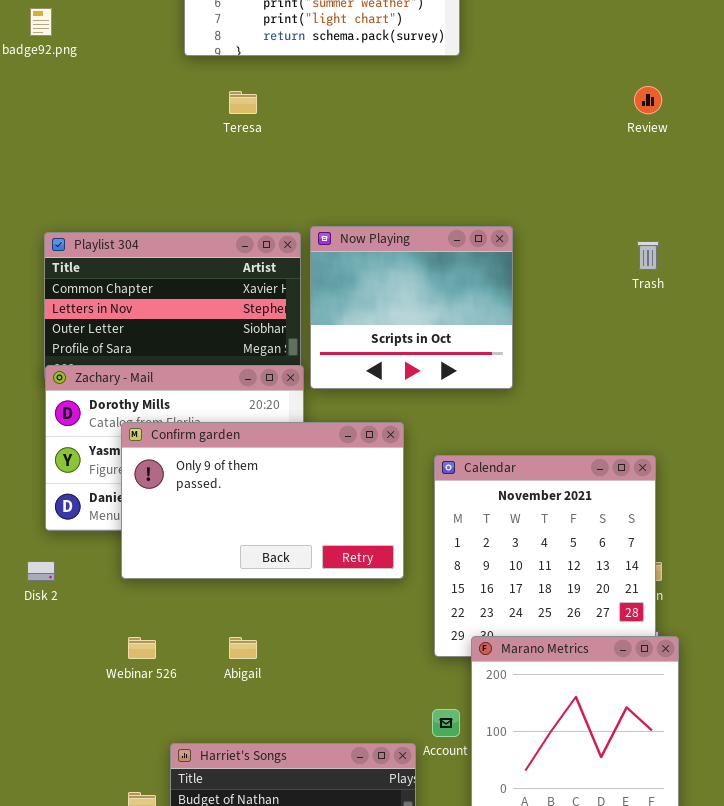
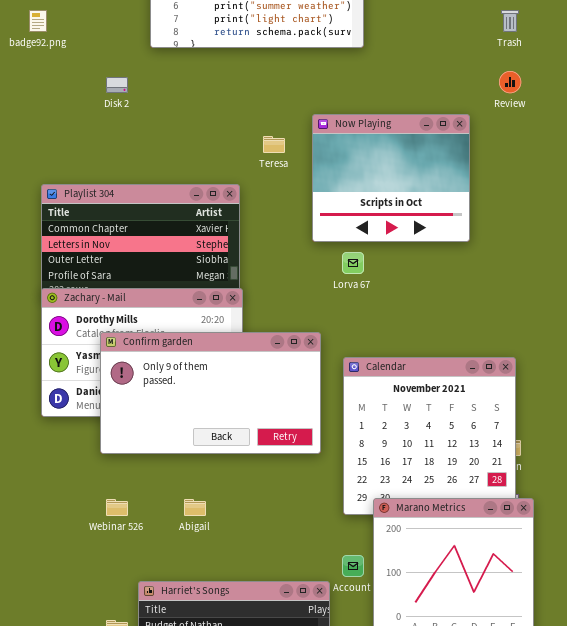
Teresa: [229,91,257,114] -> [263,136,285,153], moved
Now Playing: [310,226,513,389] -> [312,114,470,242], moved
Trash: [637,241,659,270] -> [501,10,519,32], moved
Disk 2: [27,561,55,581] -> [106,77,128,93], moved

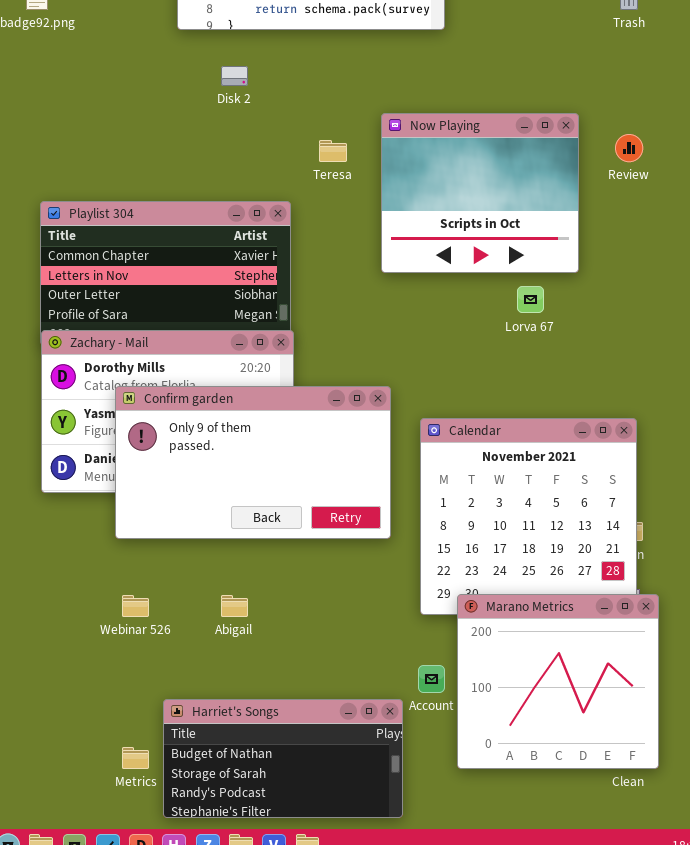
Review: [499,71,521,93] -> [615,134,643,162], moved
Disk 2: [106,77,128,93] -> [221,66,248,86], moved
Lorva 67: [342,252,364,274] -> [517,286,544,313], moved

